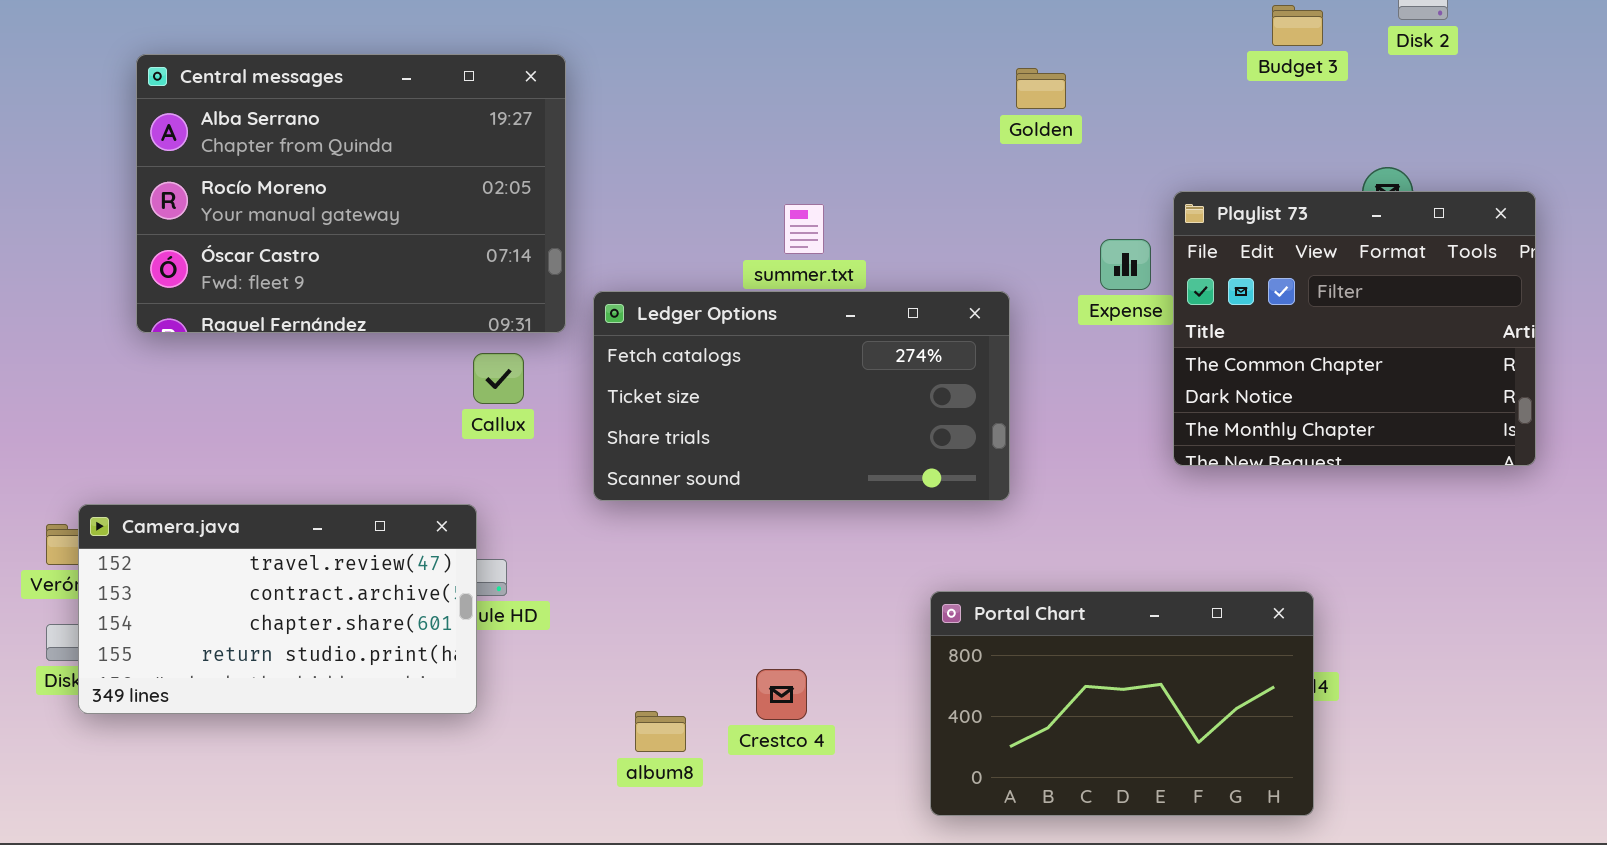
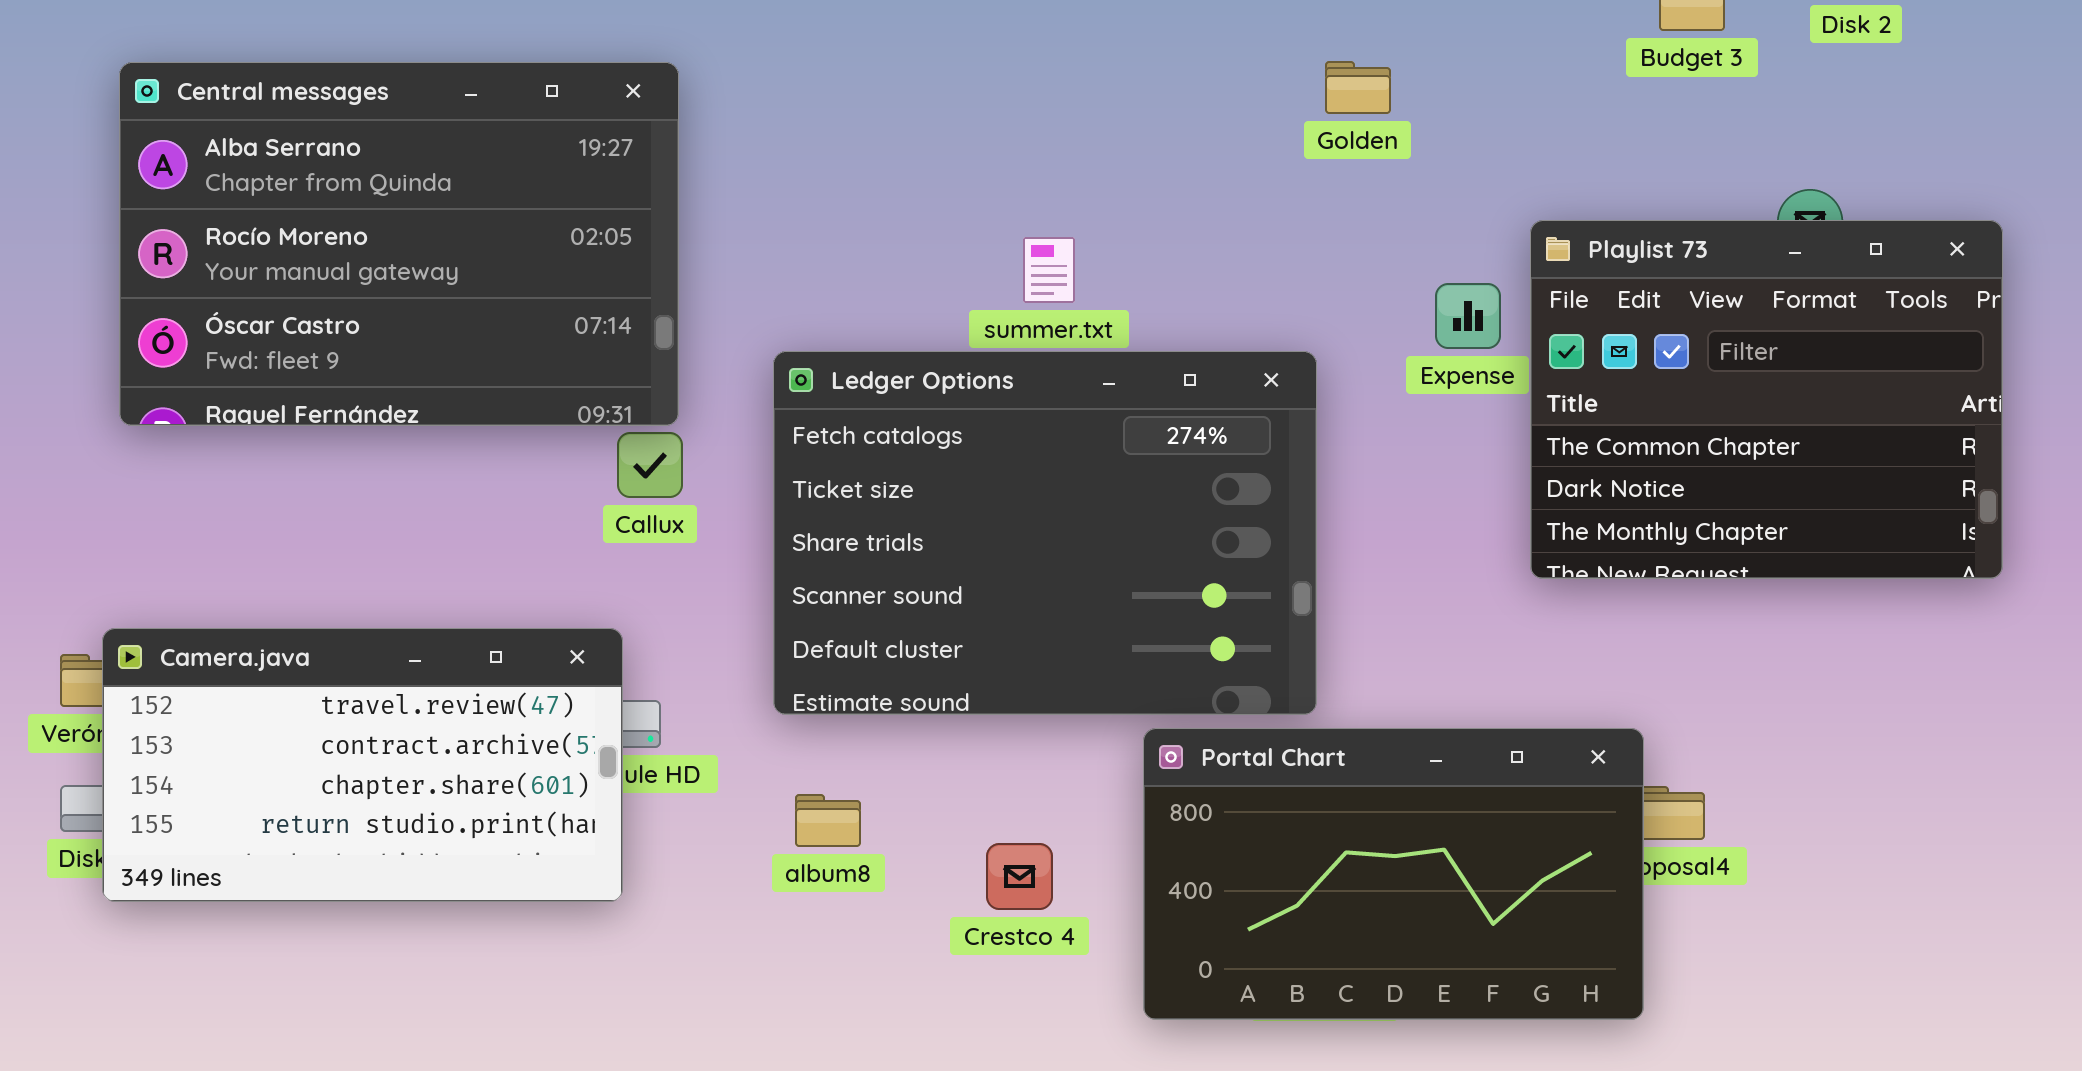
Central messages: [136,54,566,333] -> [119,62,679,426], moved
Ledger Options: [593,291,1010,501] -> [773,351,1317,715], resized
Portal Chart: [930,591,1314,816] -> [1143,728,1644,1020], moved
album8: [635,711,686,752] -> [795,794,861,847], moved

